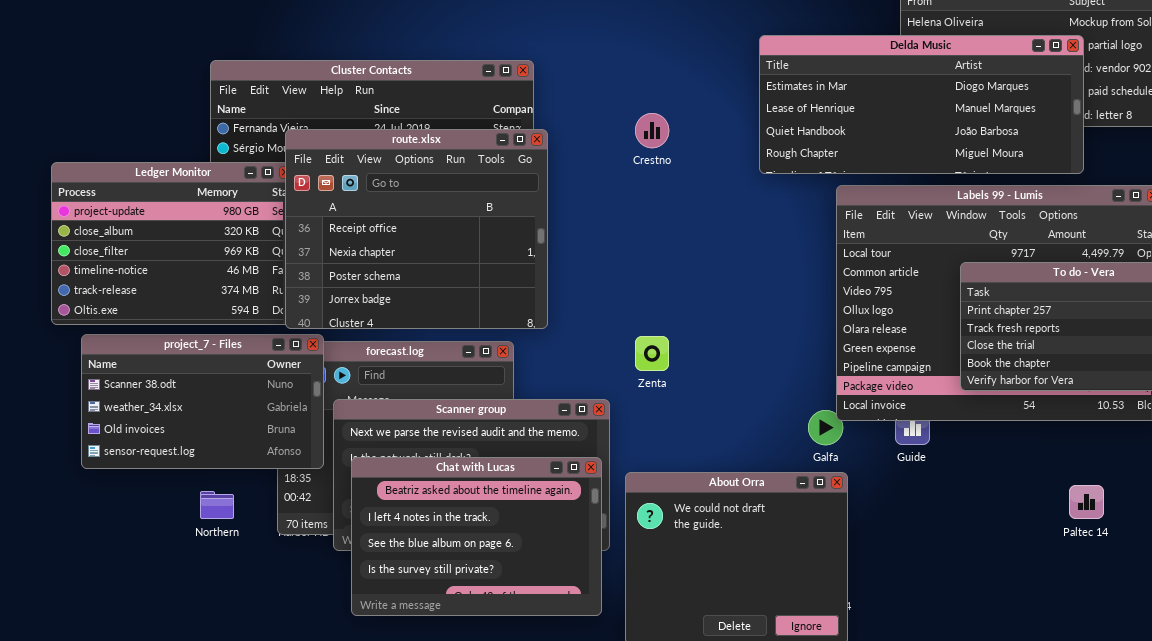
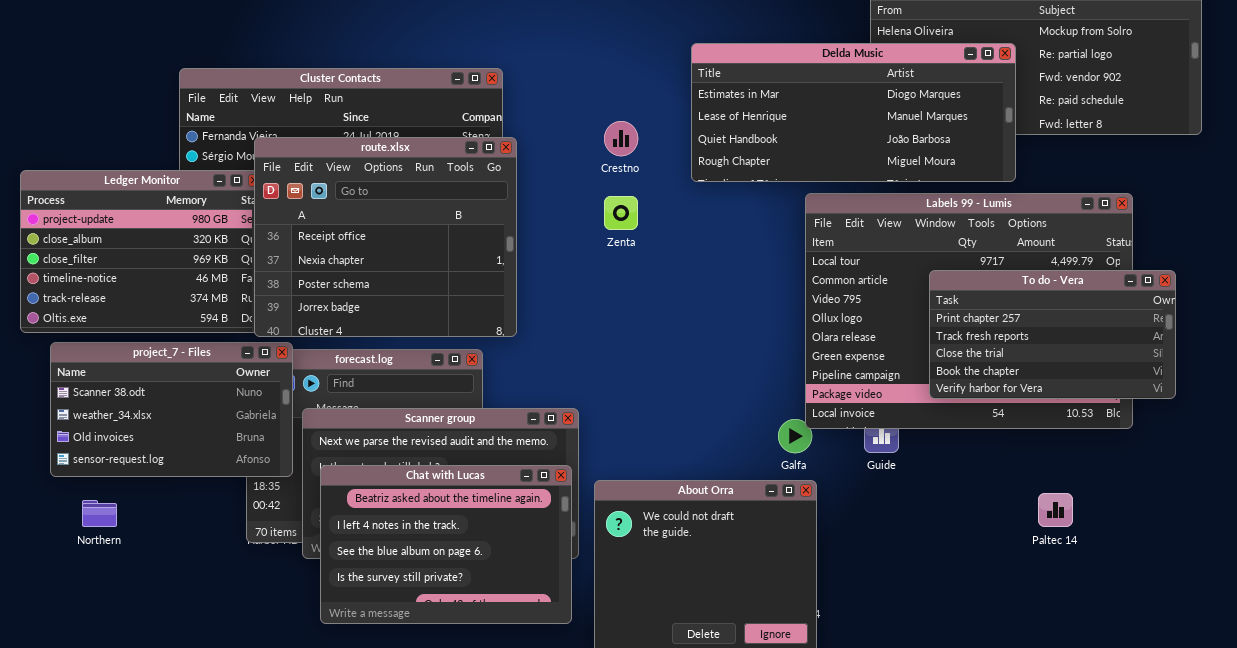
Delda Music: [759,35,1084,174] -> [691,43,1016,182], moved
Zenta: [635,336,669,371] -> [604,196,638,230], moved
Northern: [200,491,234,519] -> [82,500,117,527], moved

